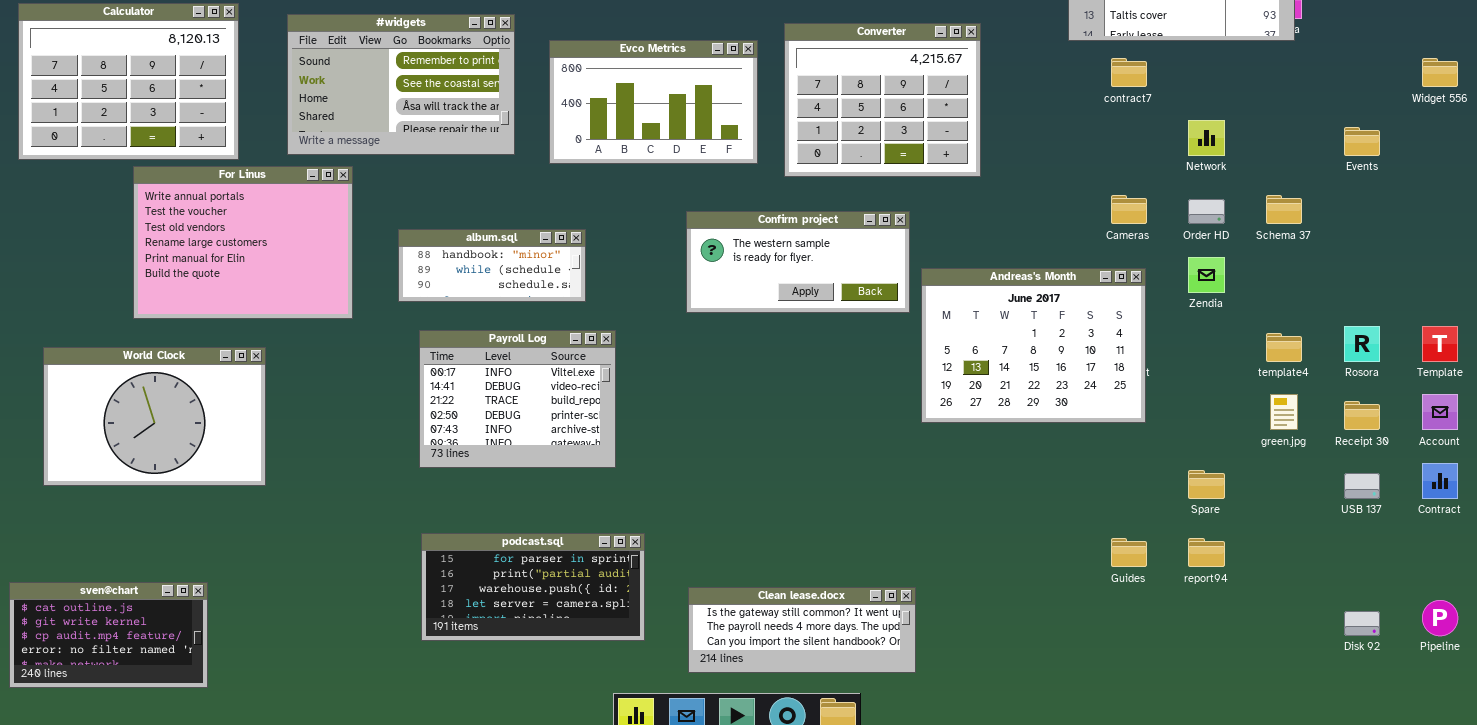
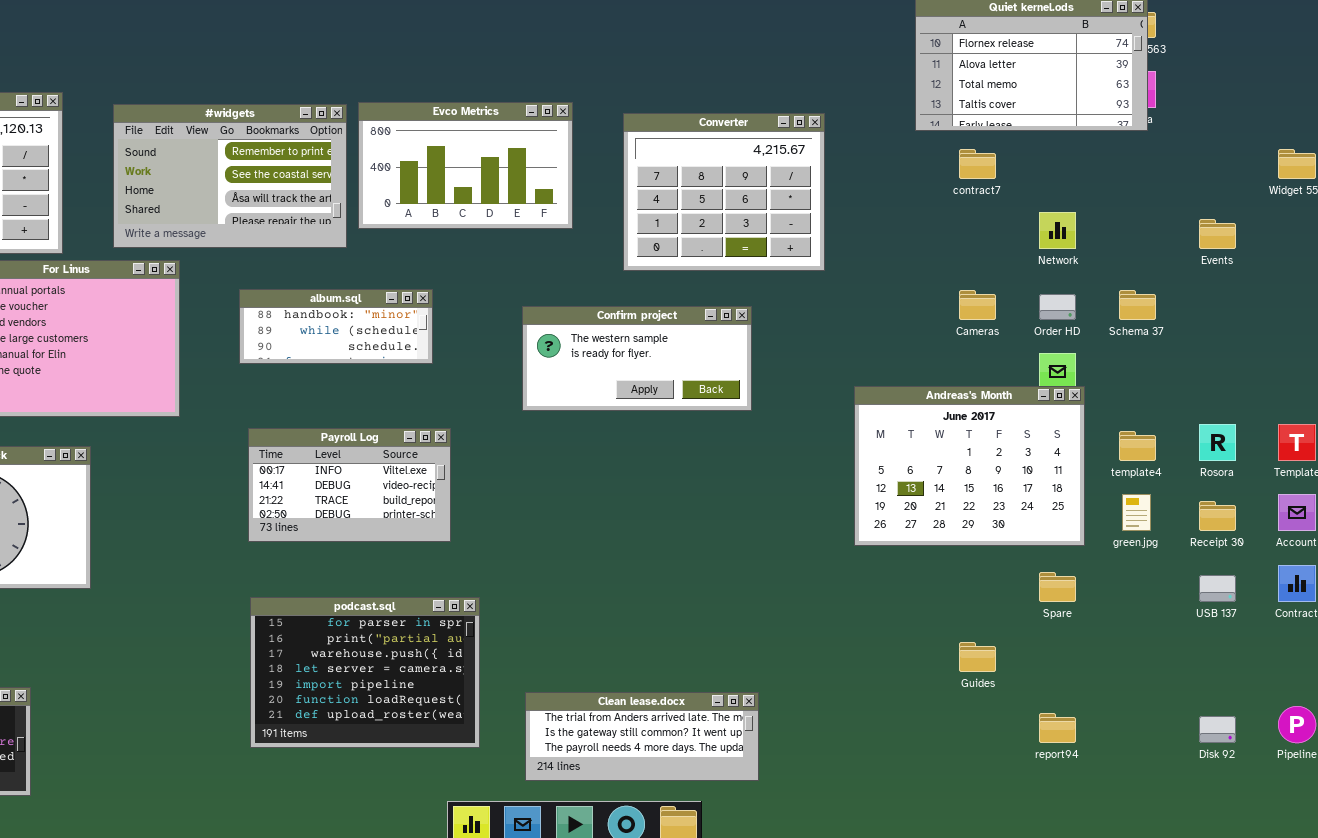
Evco Metrics: [549,40,758,164] -> [358,102,573,229], moved
album.sql: [398,229,586,302] -> [239,289,433,364], moved
Andreas's Month: [921,268,1146,423] -> [854,386,1085,546], moved
Payroll Log: [419,330,616,468] -> [248,428,451,542], resized
podcast.sql: [421,533,645,641] -> [250,597,480,748], resized
report94: [1188,538,1225,567] -> [1039,713,1076,743], moved
Clean lease.docx: [688,587,916,673] -> [525,692,759,781], scrolled up 1 row

